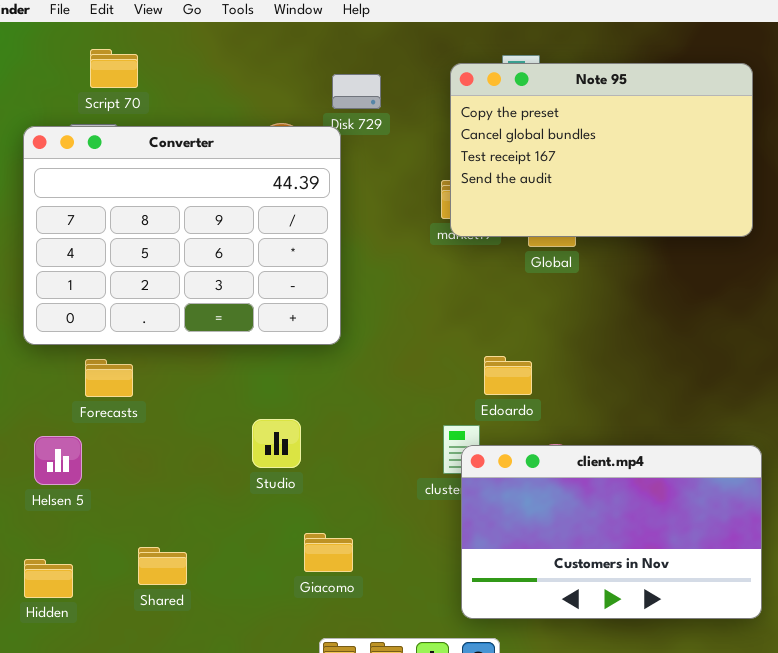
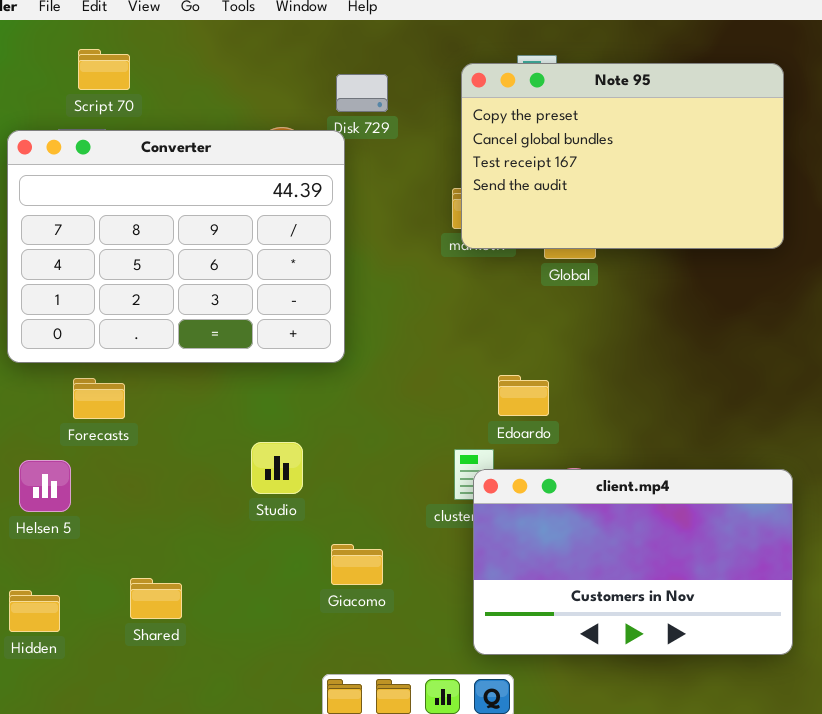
Giacomo: [304,533,353,572] -> [331,544,383,585], moved

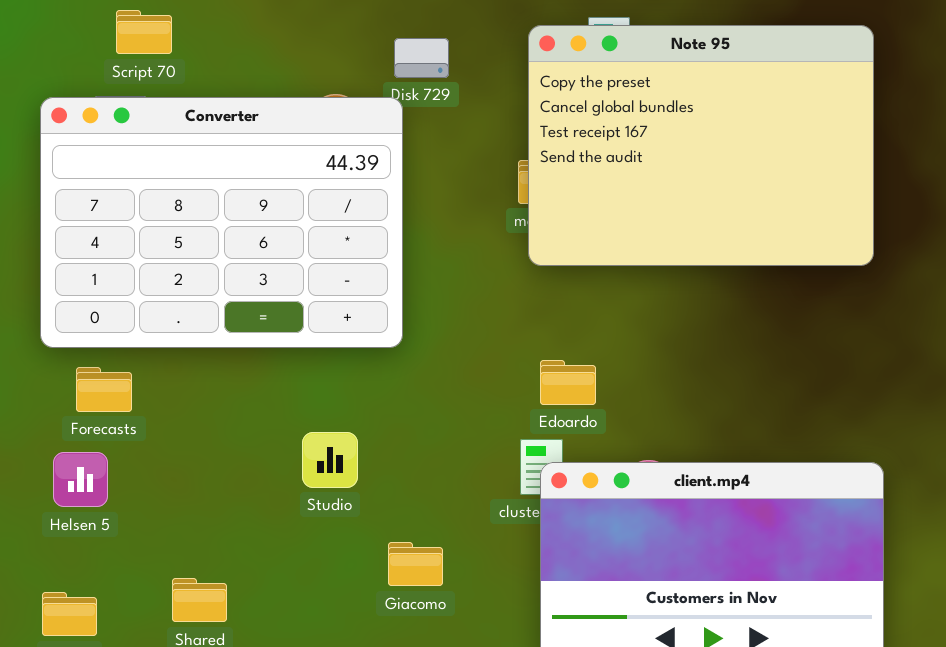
Note 95: [461,63,784,249] -> [528,25,874,266], resized
Edoardo: [498,375,549,416] -> [540,360,596,405], moved
Forecasts: [73,378,125,419] -> [76,367,132,412], moved

